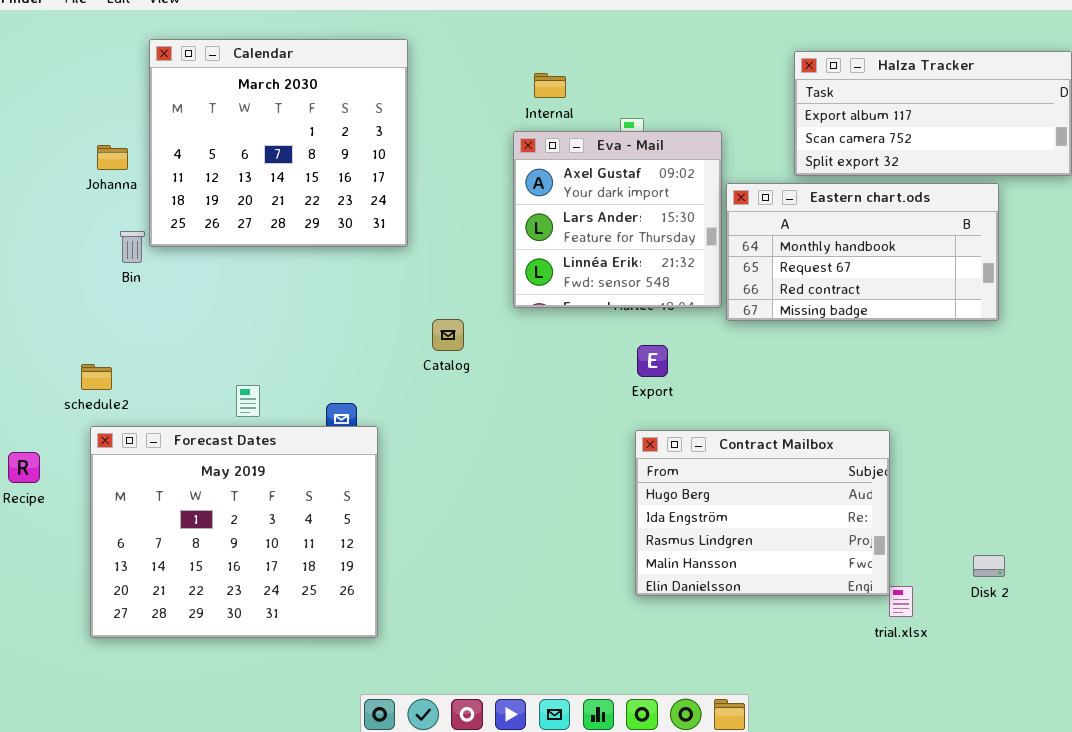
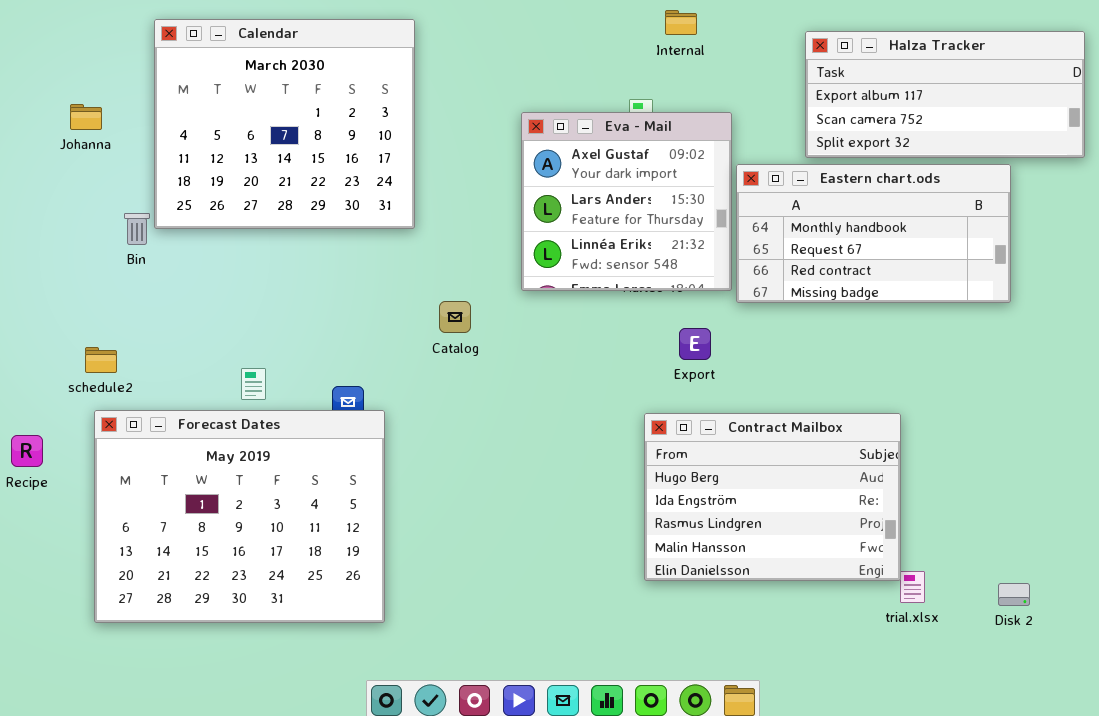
Internal: [534,73,566,98] -> [665,10,697,35], moved
Johanna: [97,145,128,170] -> [70,104,102,130], moved
Export: [637,345,668,377] -> [679,328,711,360], moved
Disk 2: [973,555,1005,577] -> [998,583,1030,606], moved

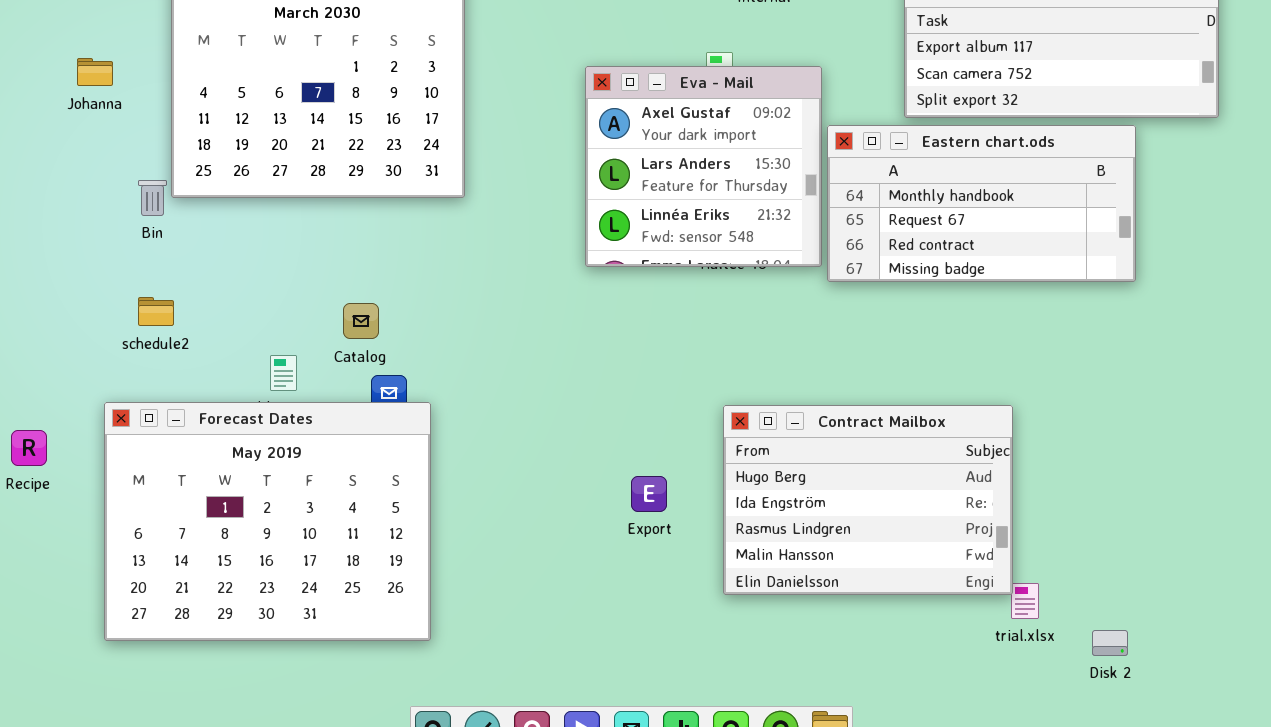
Catalog: [439,301,471,333] -> [343,303,379,339], moved
Export: [679,328,711,360] -> [631,476,667,512], moved
schedule2: [85,347,117,373] -> [138,297,174,326], moved
Disk 2: [998,583,1030,606] -> [1092,630,1128,656], moved

